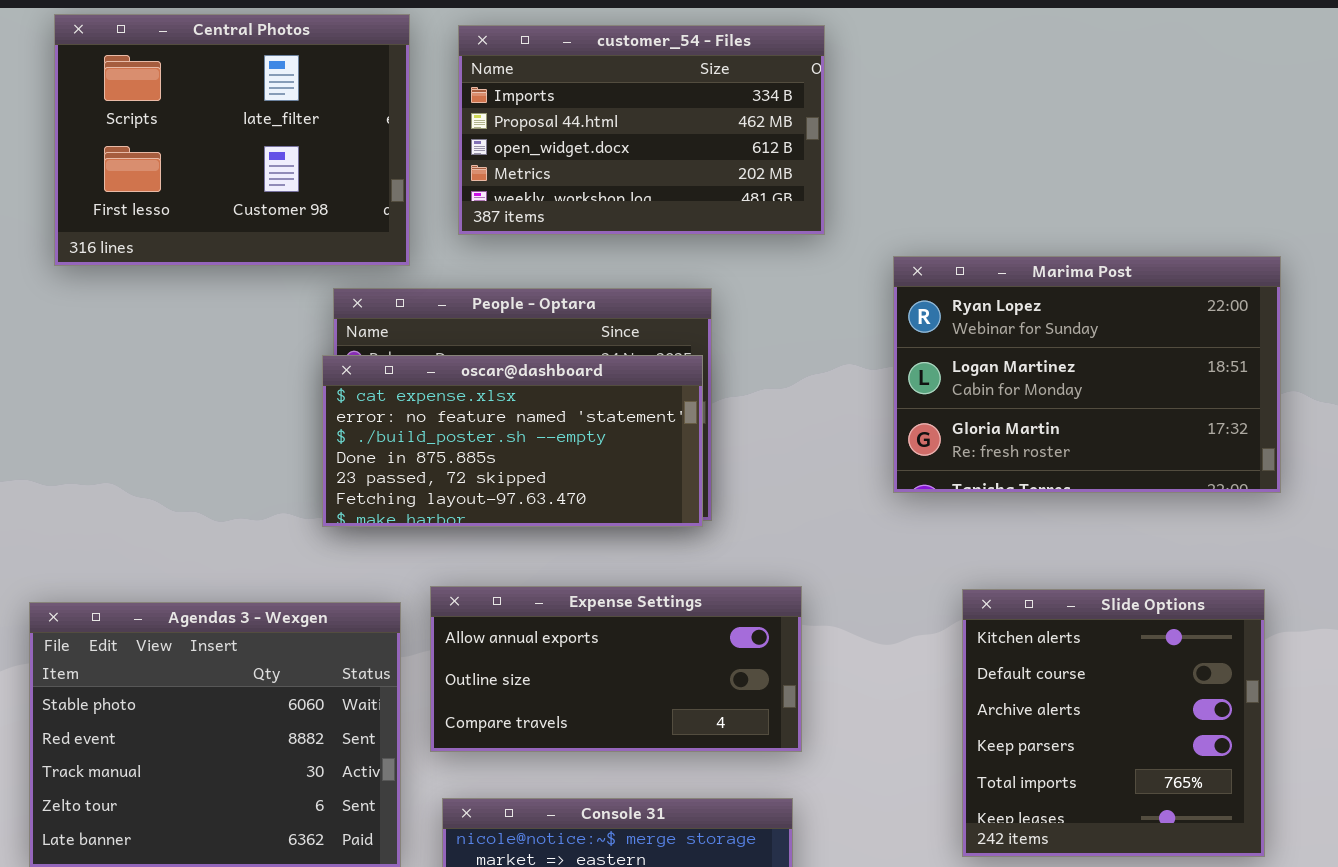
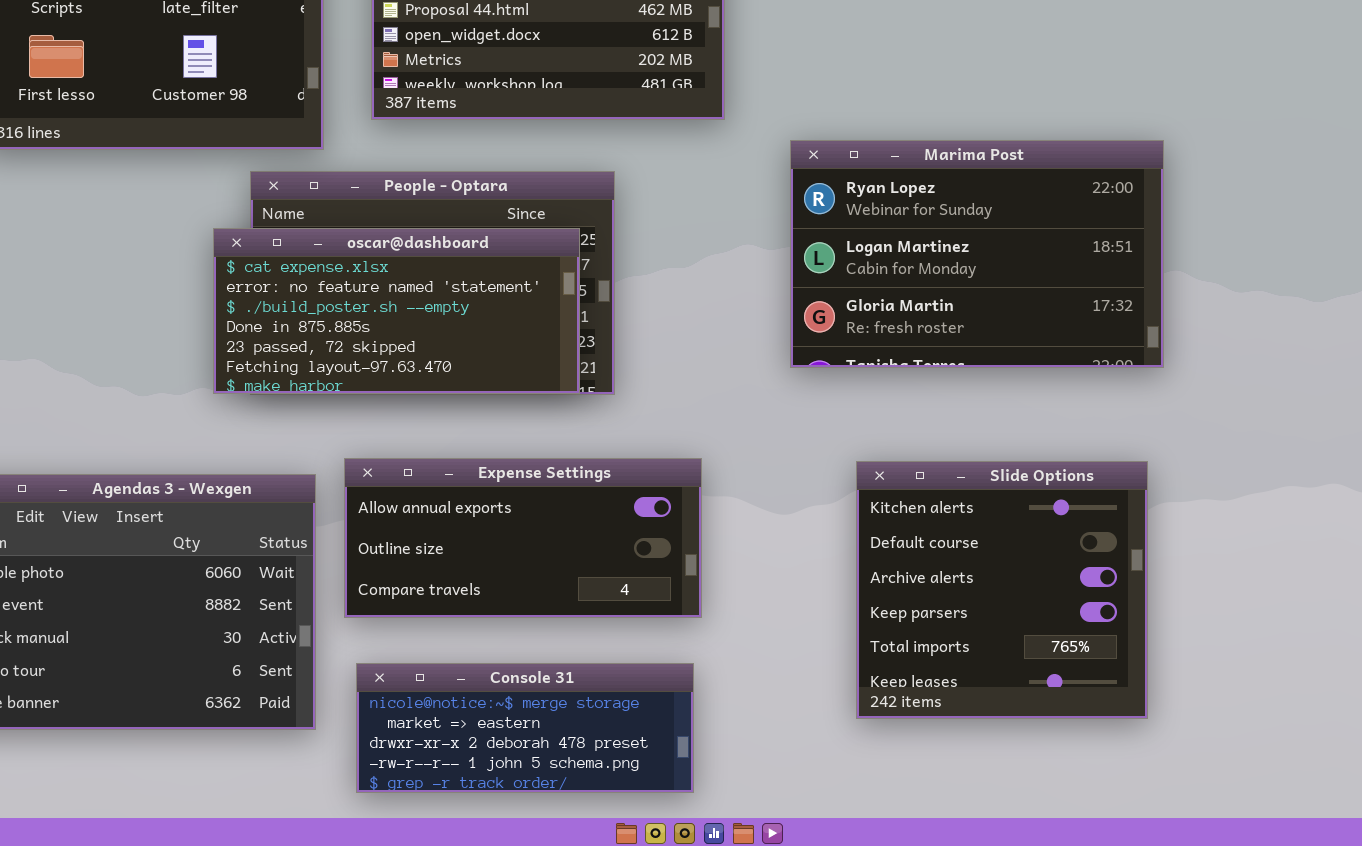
oscar@dashboard: [322,355,703,527] -> [213,228,580,394], moved

